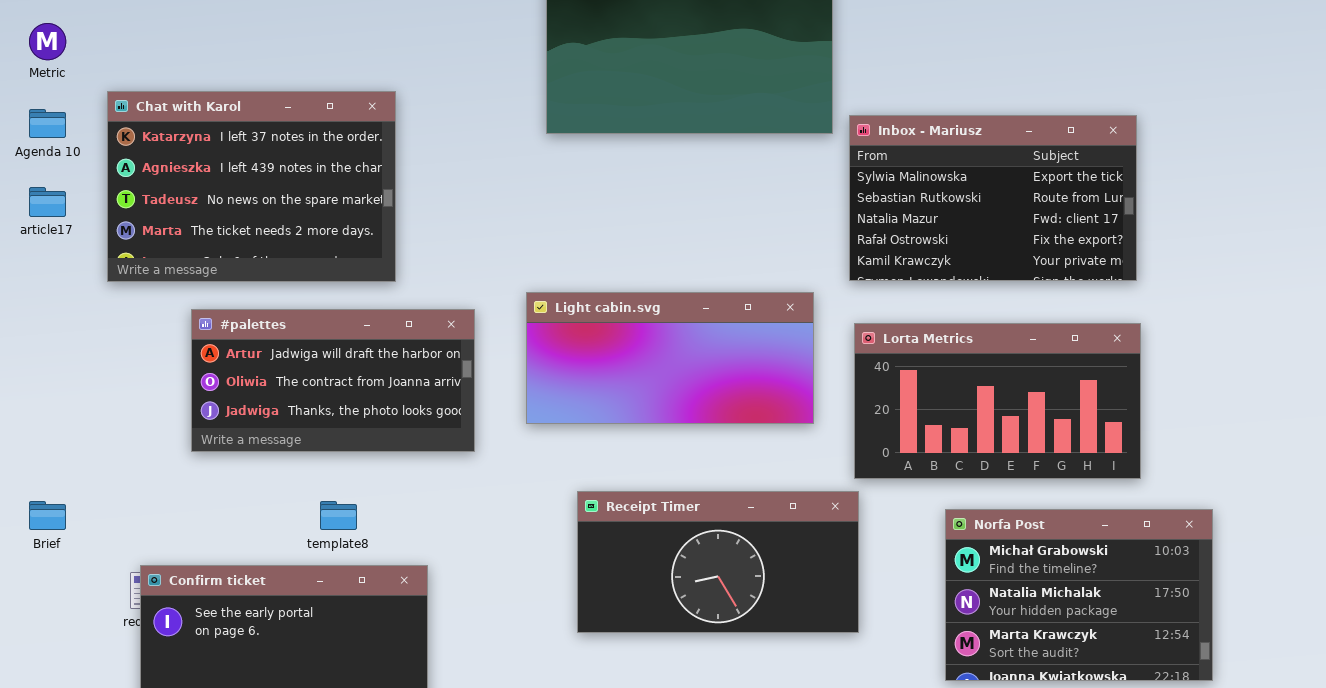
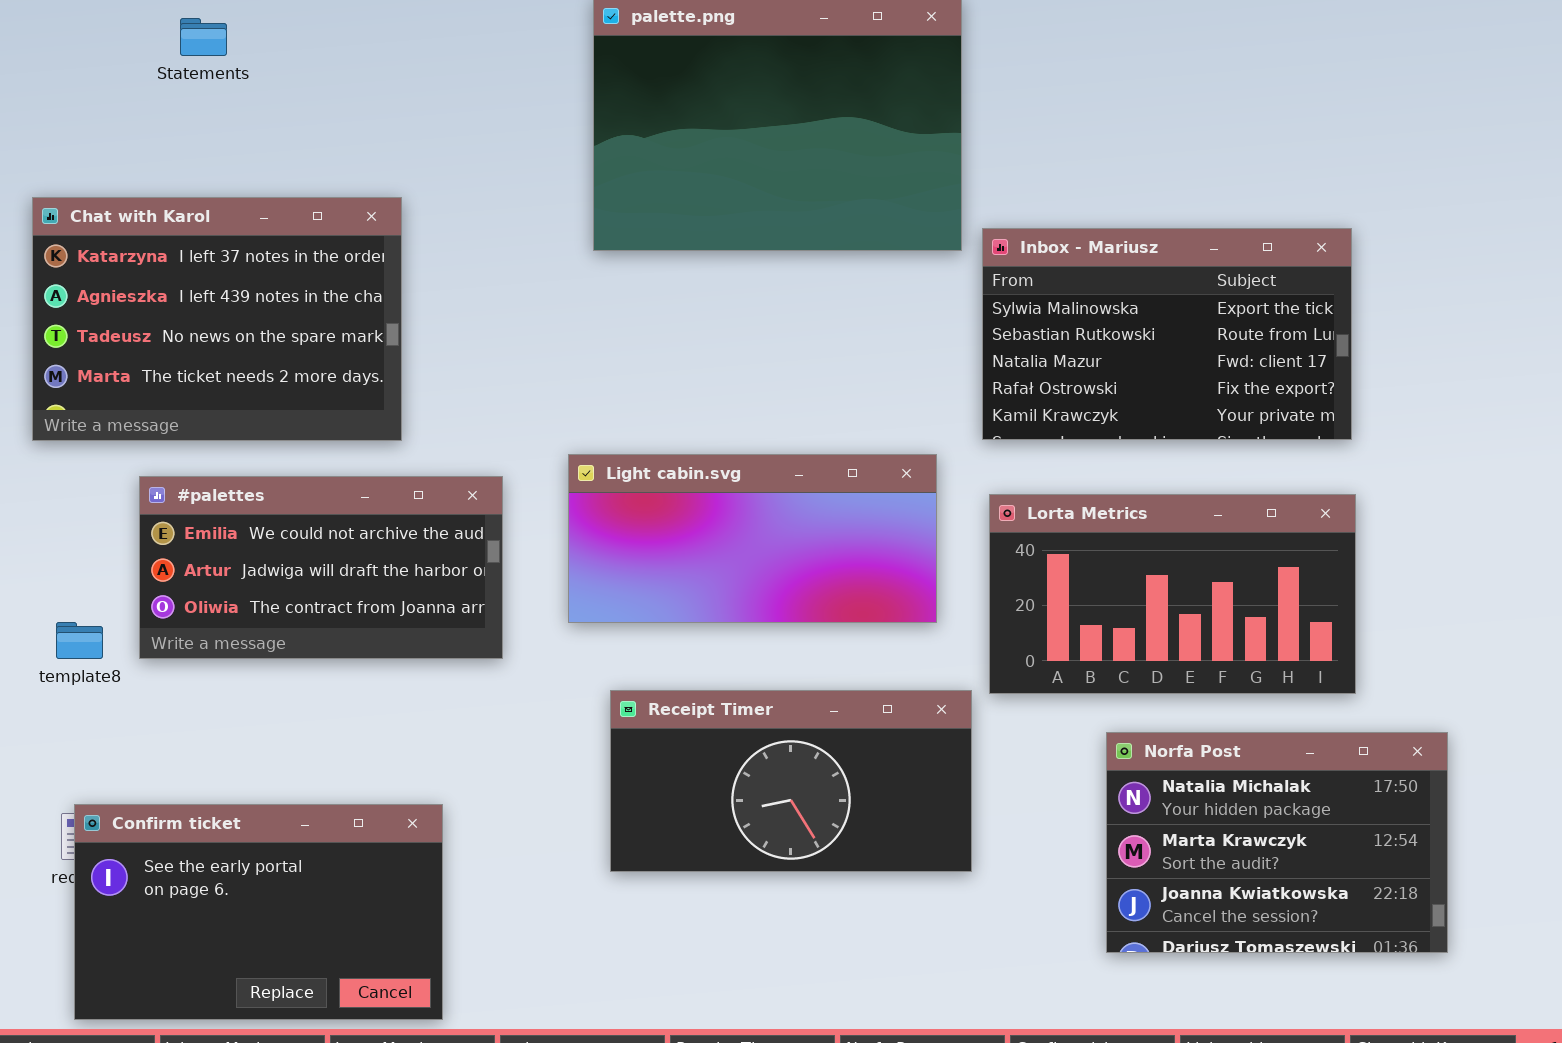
#palettes: [191,309,475,452] -> [139,476,503,659], scrolled up 1 row
Receipt Timer: [577,491,859,633] -> [610,690,972,872], moved
template8: [320,501,357,530] -> [56,622,103,659], moved
Norfa Post: [945,509,1213,681] -> [1106,732,1448,953], scrolled down 1 row

